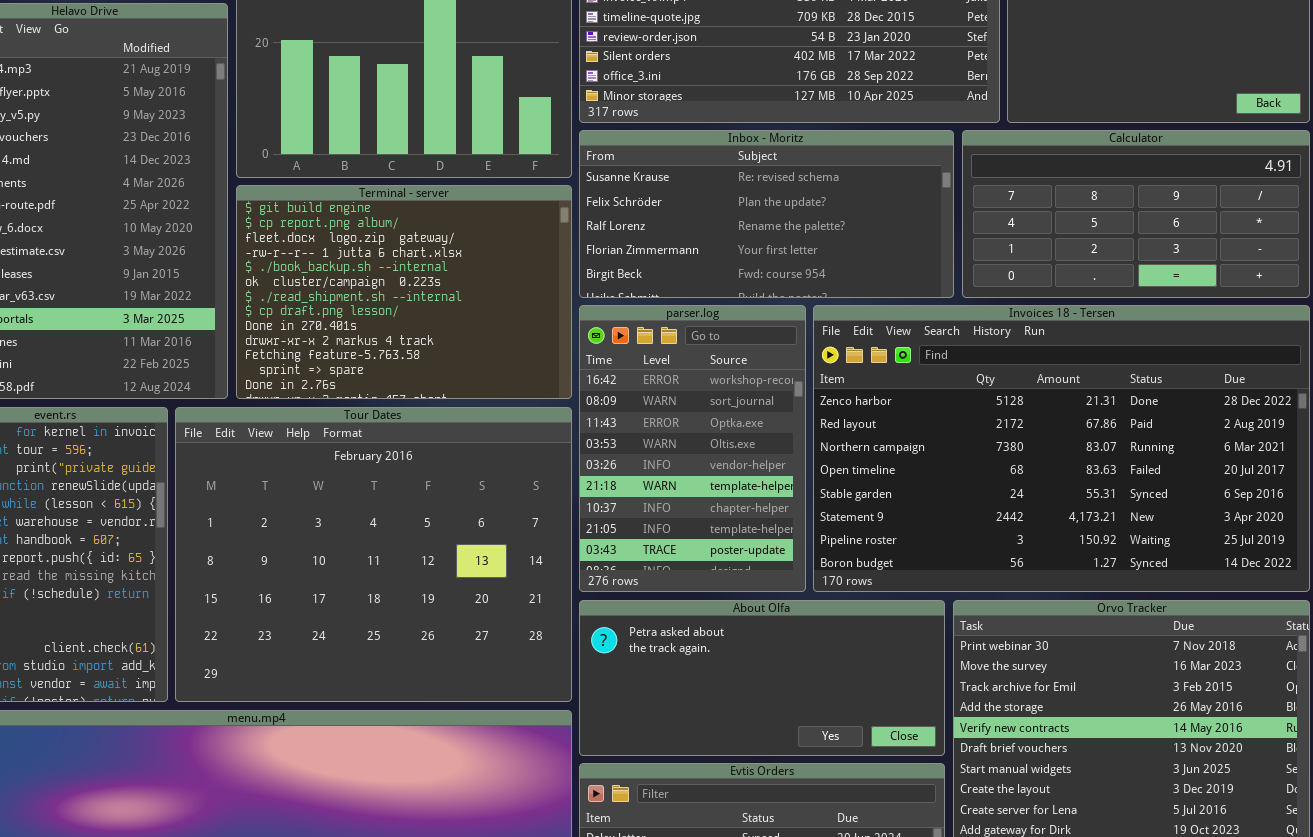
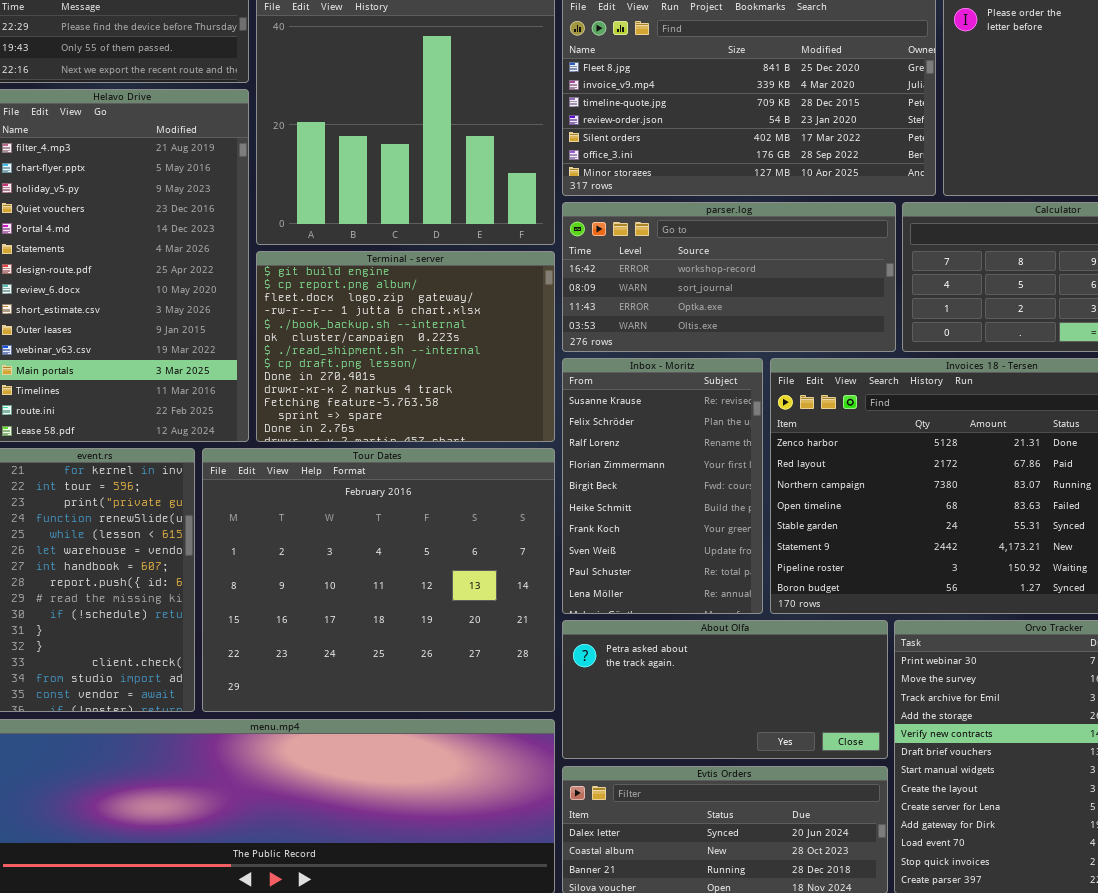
Inbox - Moritz: [579,130,954,298] -> [562,358,763,614], moved, resized
parser.log: [579,305,806,592] -> [562,202,896,352], moved, resized

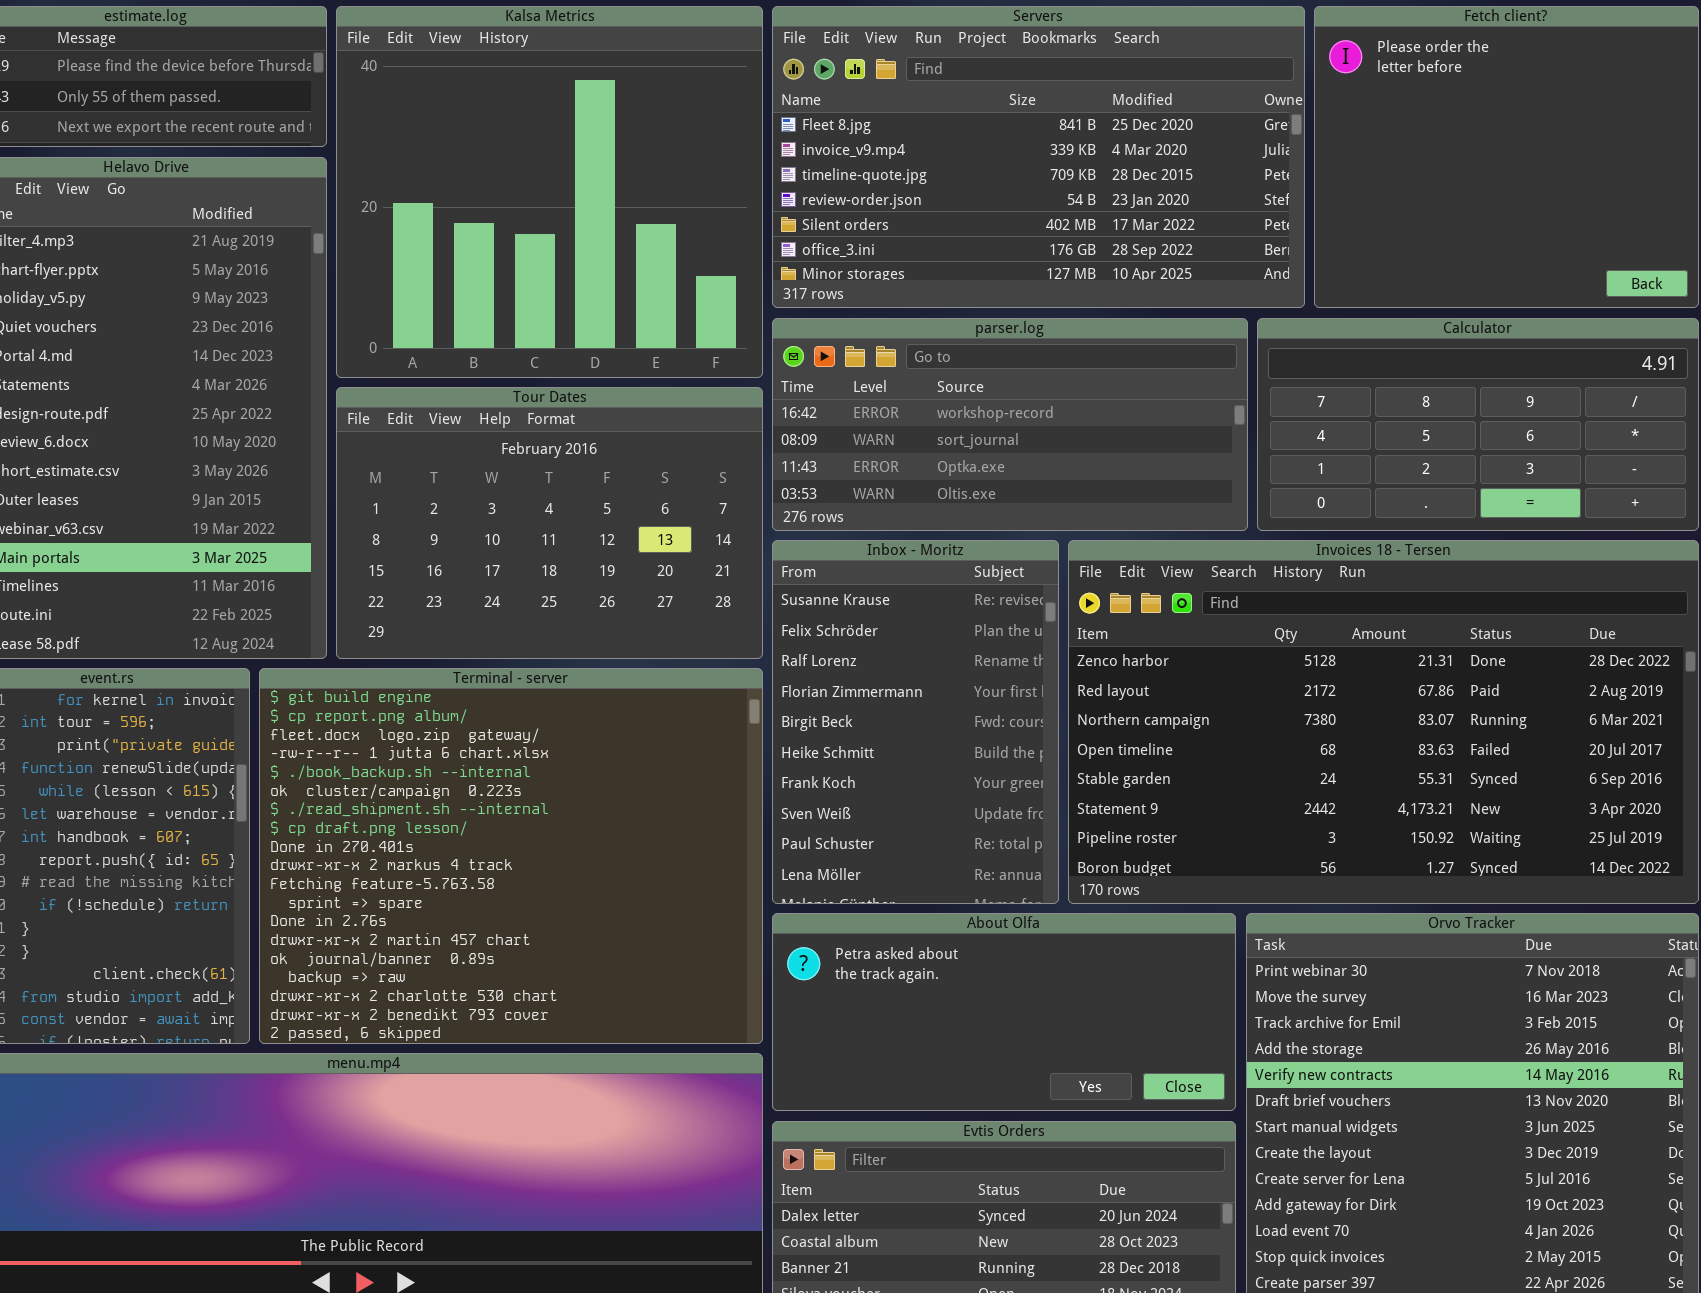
Terminal - server: [256,251,555,442] -> [259,668,763,1044], moved, resized
Tour Dates: [202,448,555,712] -> [336,387,763,659], moved, resized

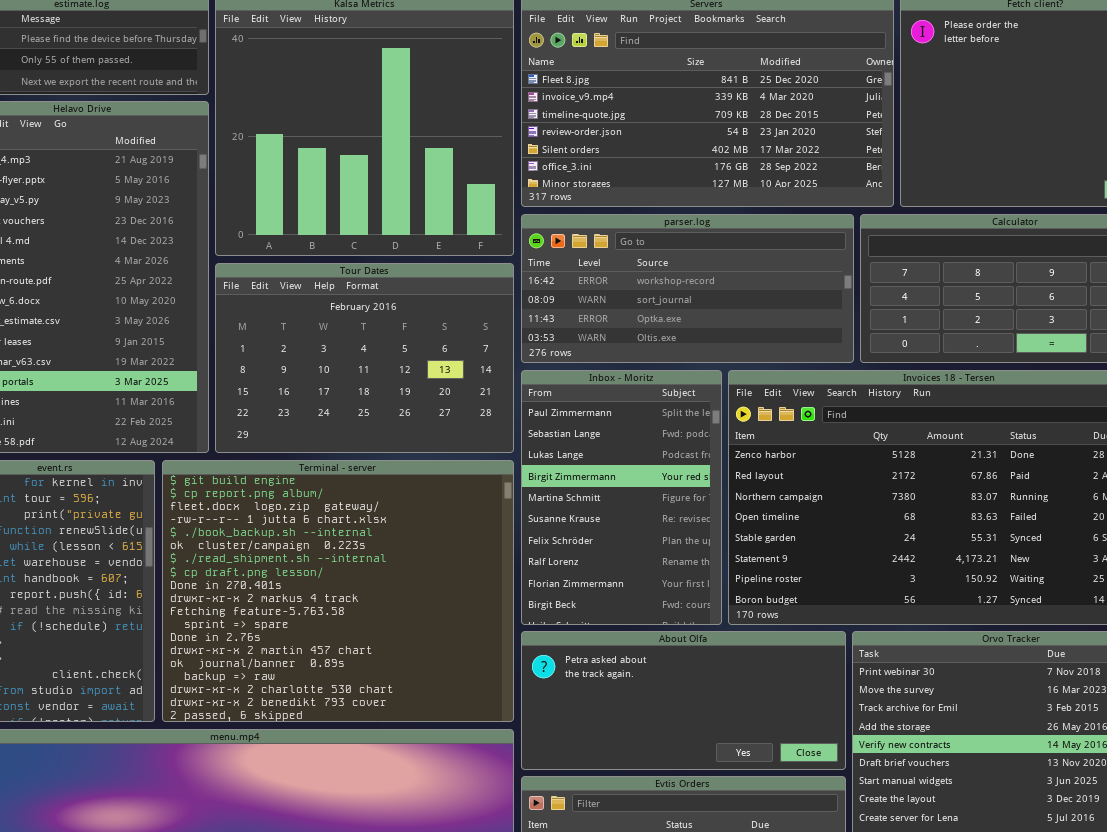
Inbox - Moritz: [772,540,1059,904] -> [521,370,722,625], scrolled up 5 rows

